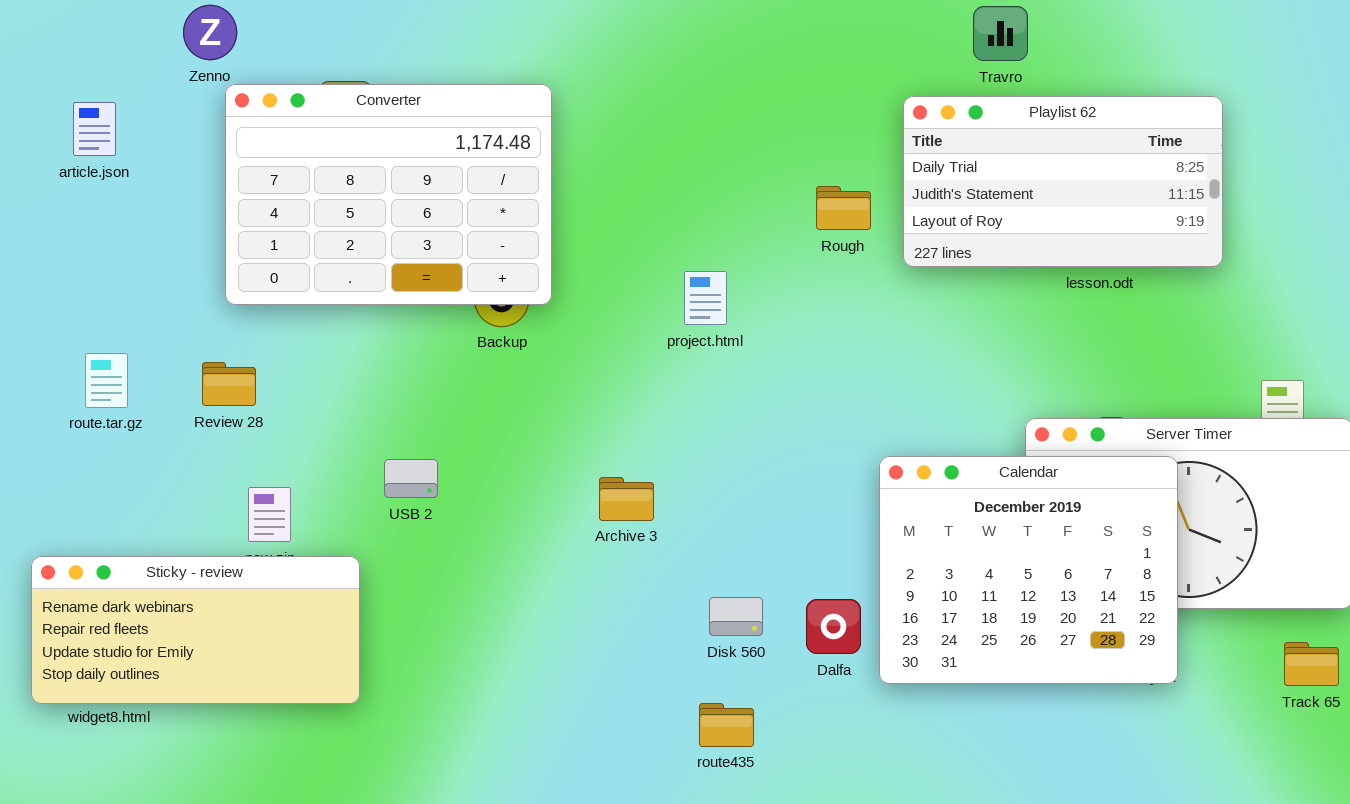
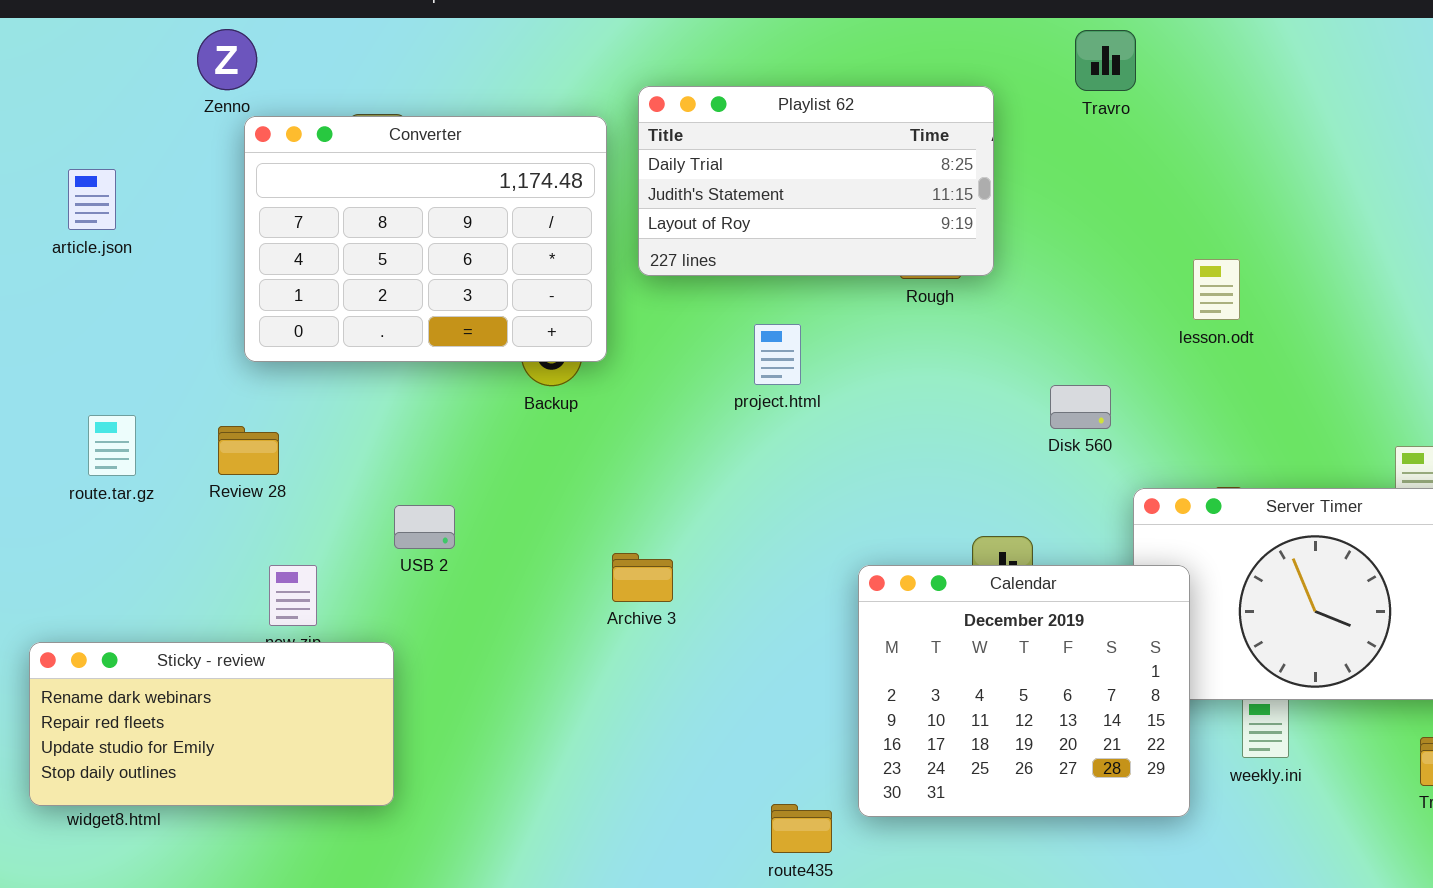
Playlist 62: [903,96,1223,267] -> [638,86,994,276], moved
article.json: [73,102,116,156] -> [68,169,116,230], moved
Calendar: [879,456,1178,684] -> [858,565,1190,817], moved
USB 2: [384,459,438,498] -> [394,505,455,549], moved
Archive 3: [599,477,654,521] -> [612,553,673,602], moved
Disk 560: [709,597,763,636] -> [1050,385,1111,429], moved

